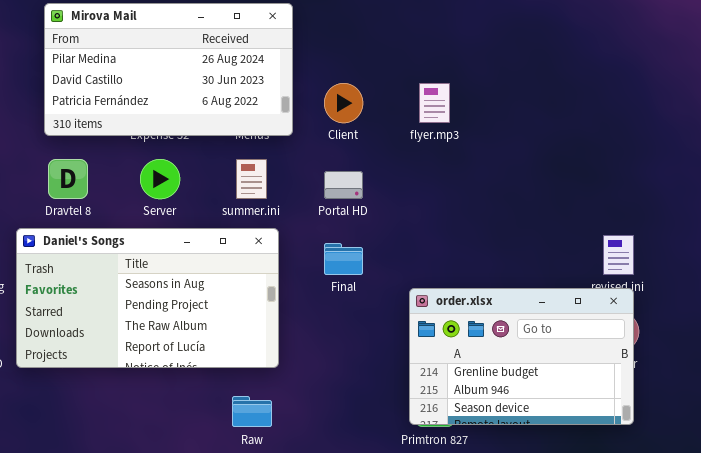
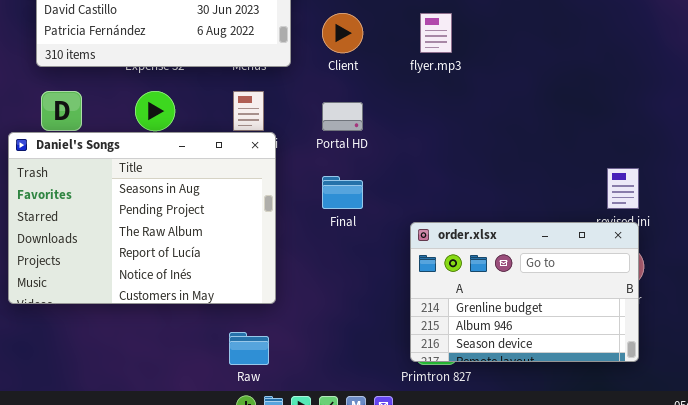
Daniel's Songs: [16,228,279,368] -> [8,132,276,304], resized

